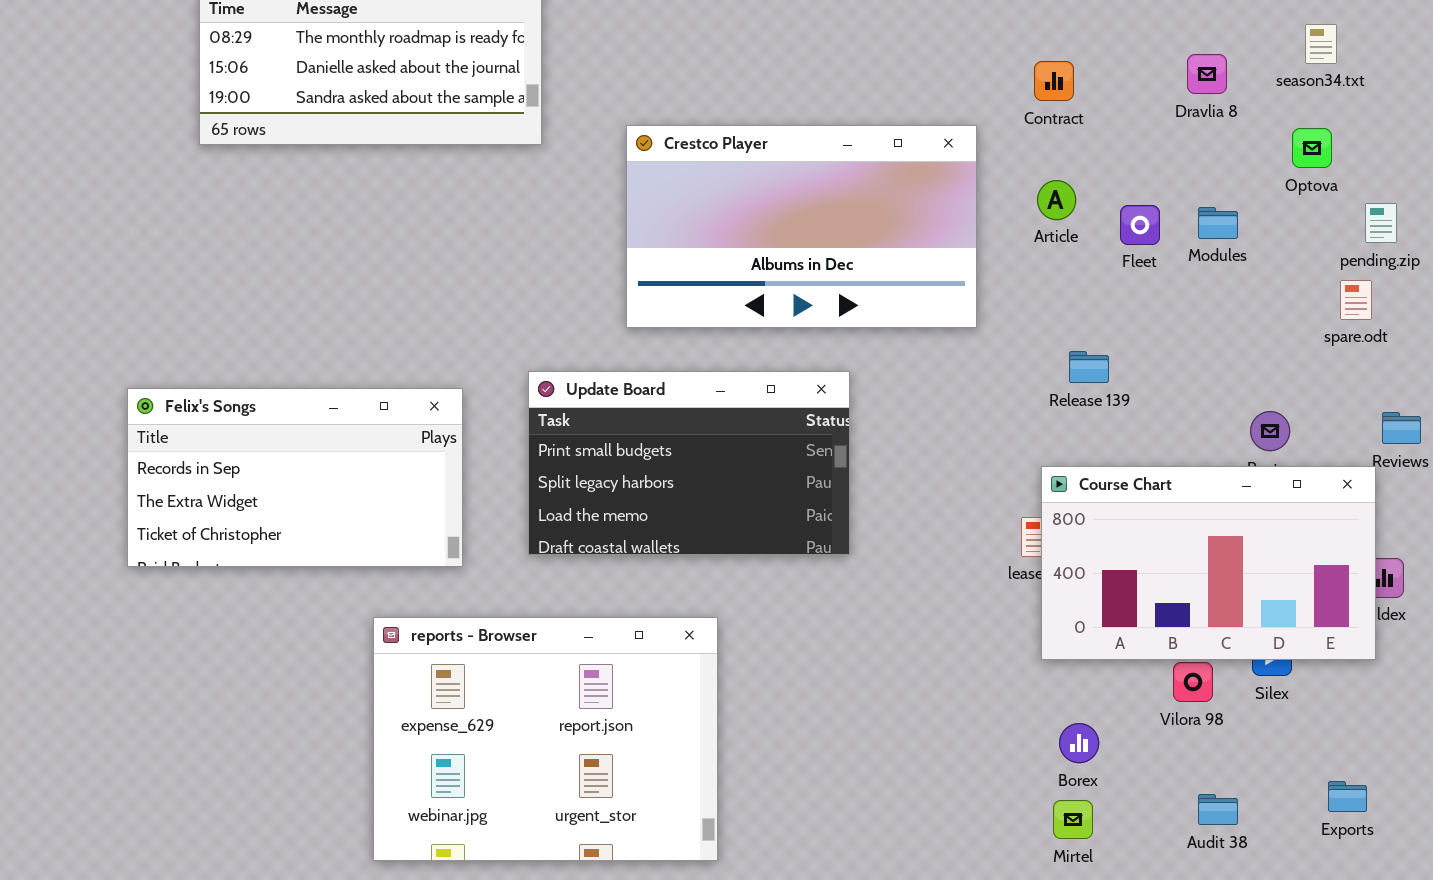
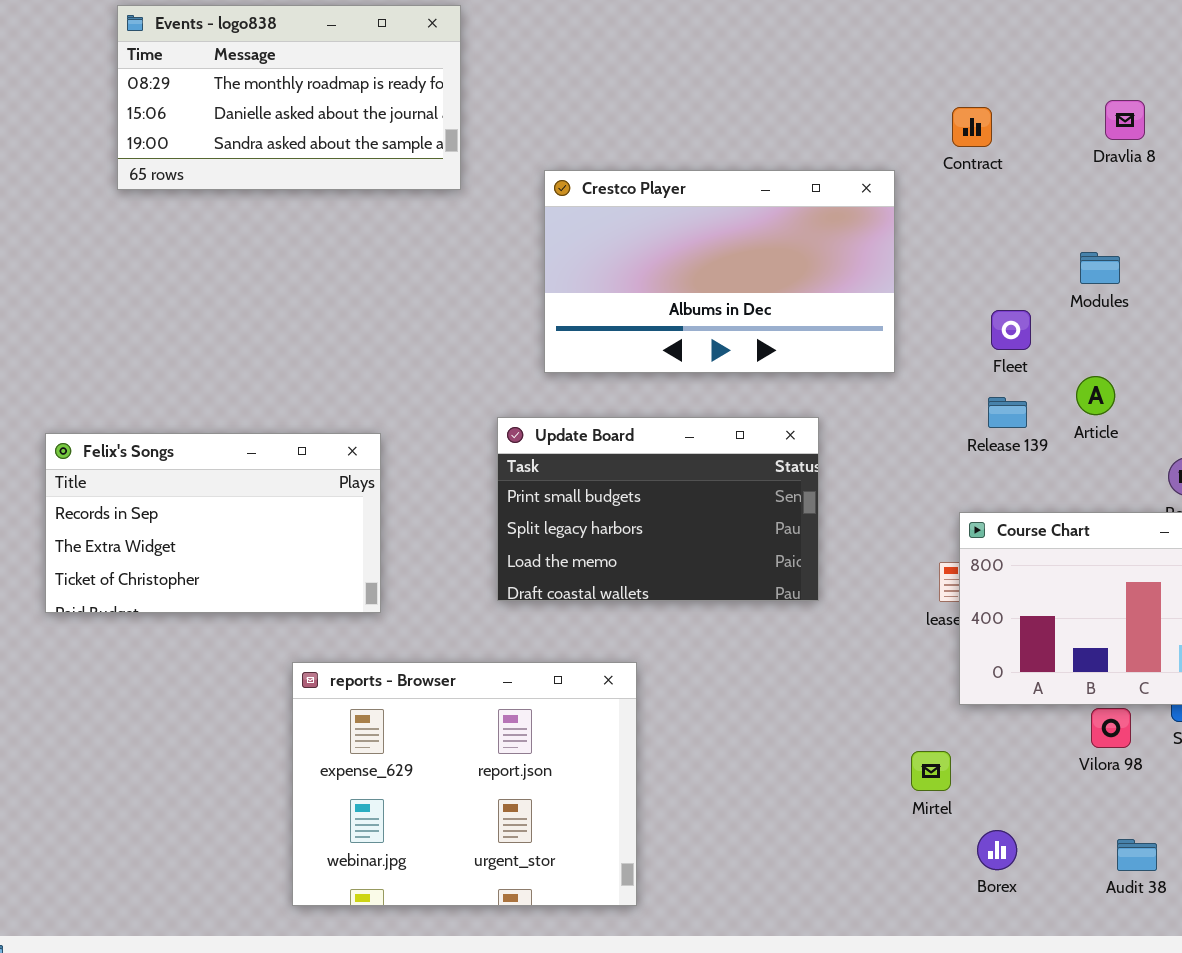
Article: [1037,180,1076,220] -> [1076,376,1115,415], moved
Fleet: [1120,205,1160,245] -> [991,310,1031,350], moved
Modules: [1198,207,1238,239] -> [1080,252,1120,284], moved
Update Board: [528,371,850,555] -> [497,417,819,601], moved
Borex: [1059,723,1099,763] -> [977,830,1017,870], moved
Mirtel: [1053,800,1093,839] -> [911,751,951,791], moved

